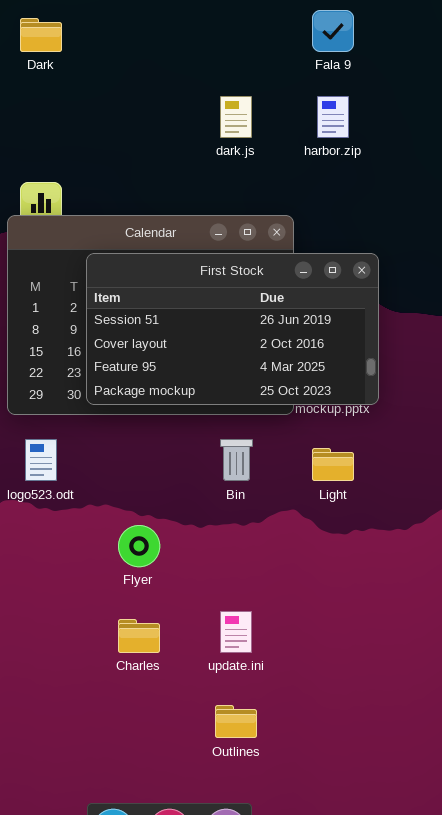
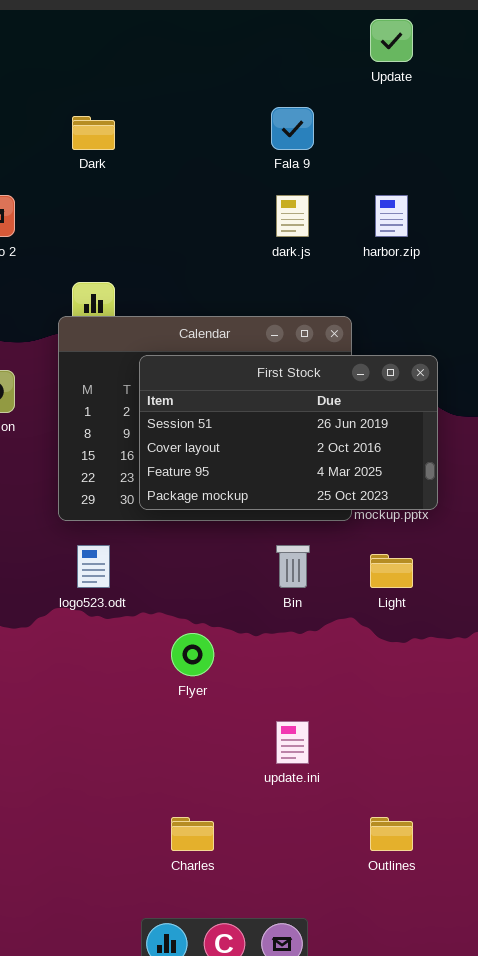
Fala 9: [312,10,354,52] -> [271,107,314,150], moved
Charles: [118,619,160,653] -> [171,817,214,851], moved
Outlines: [215,705,257,738] -> [370,817,413,851], moved

